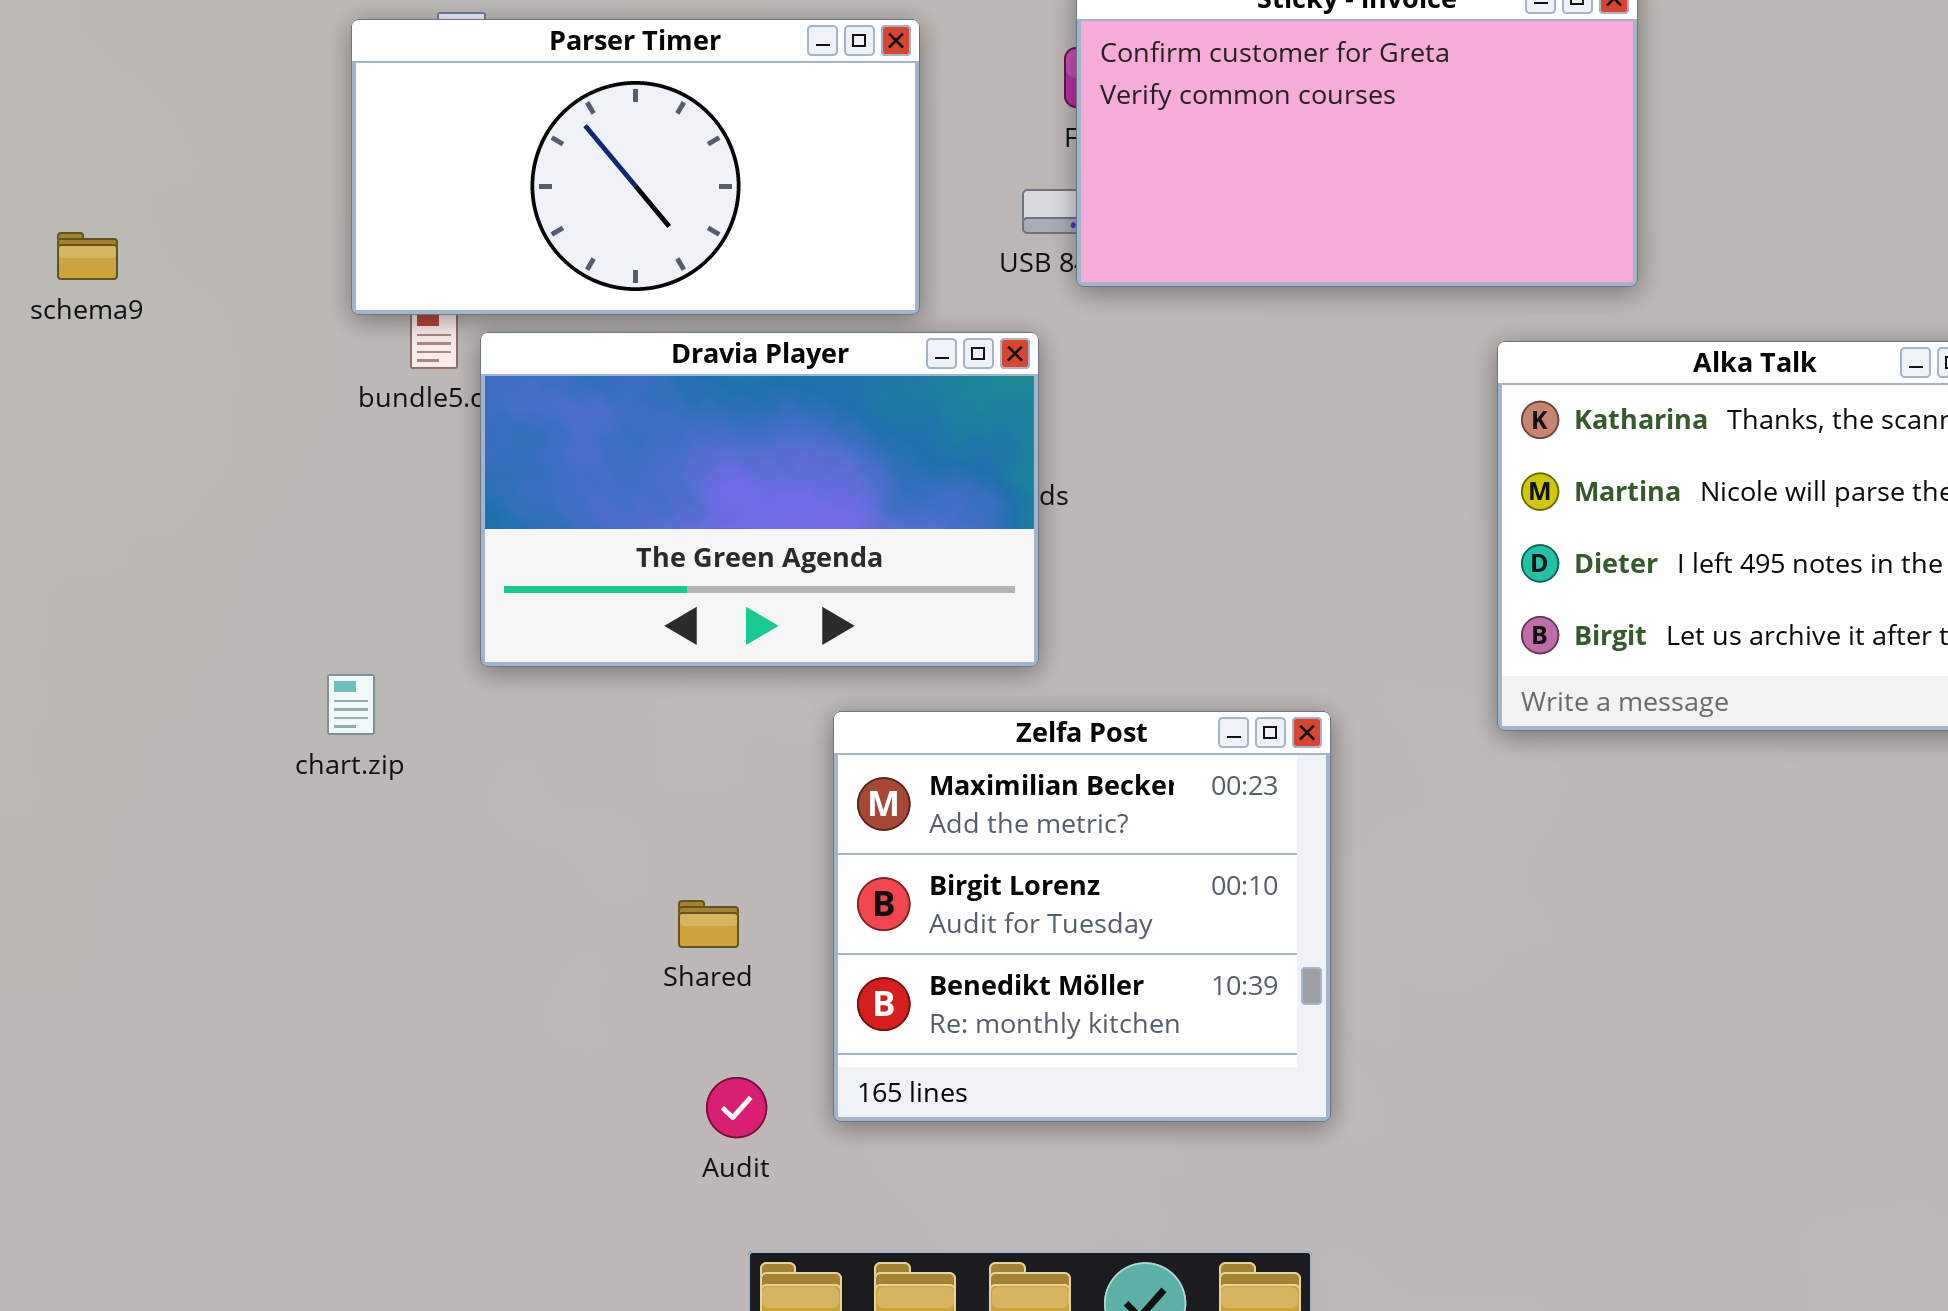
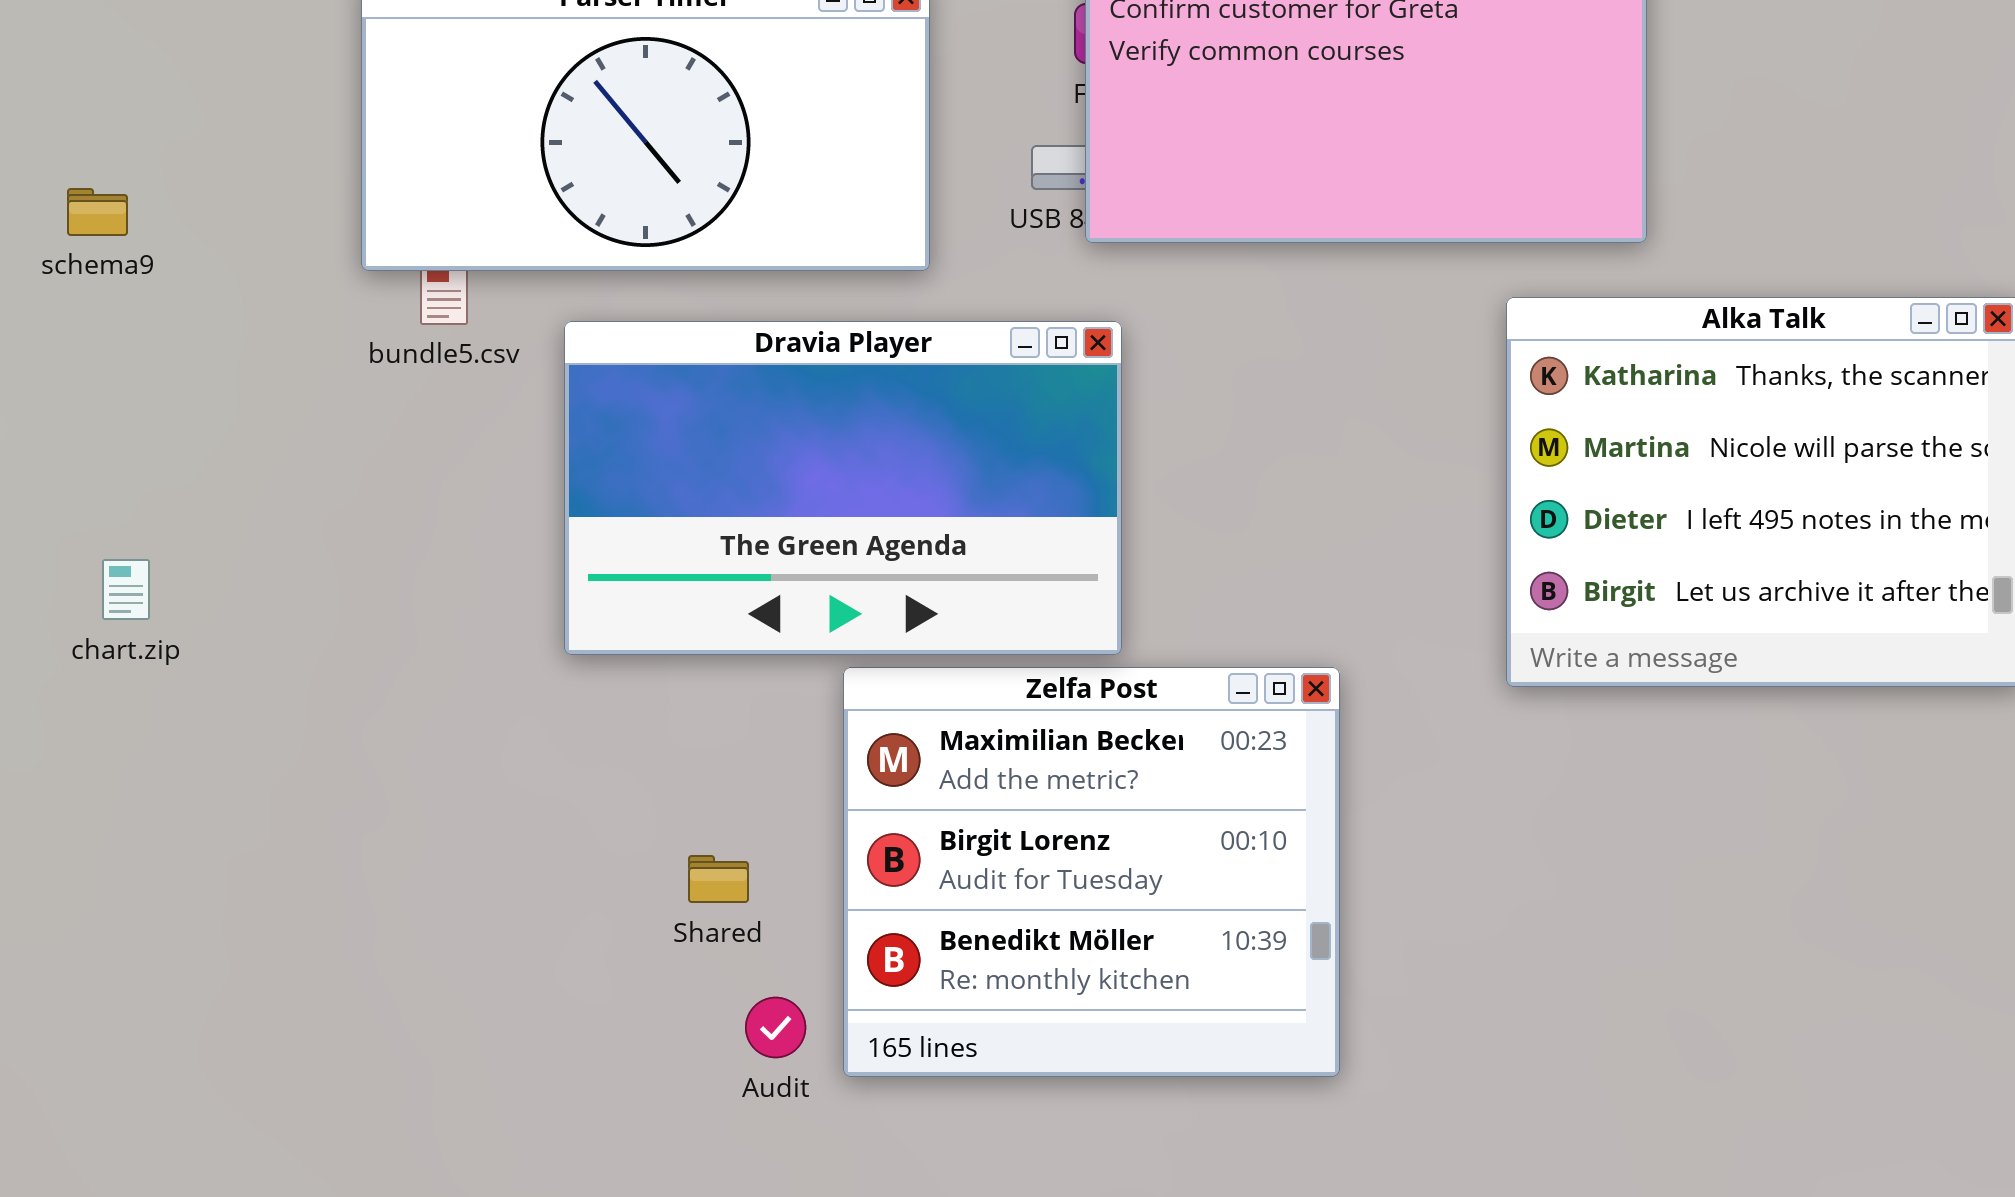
Dravia Player: [480,332,1039,667] -> [564,321,1122,655], moved
chart.zip: [327,674,375,735] -> [102,559,150,620], moved
Audit: [706,1077,767,1138] -> [745,997,806,1058], moved

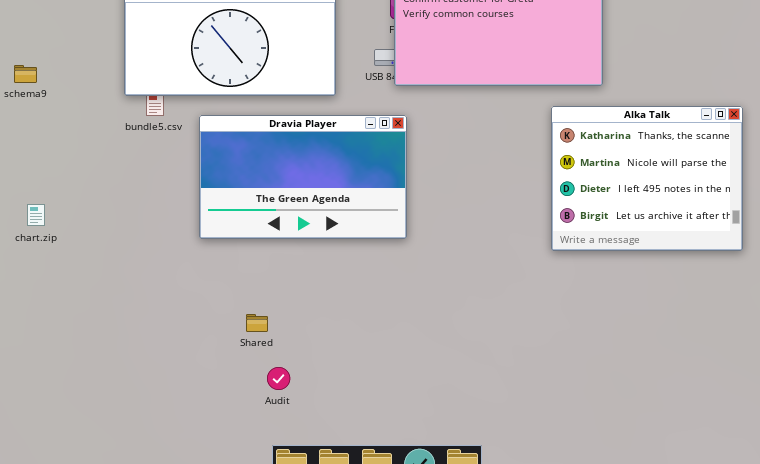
Zelfa Post: [843,667,1340,1077] -> none, closed

